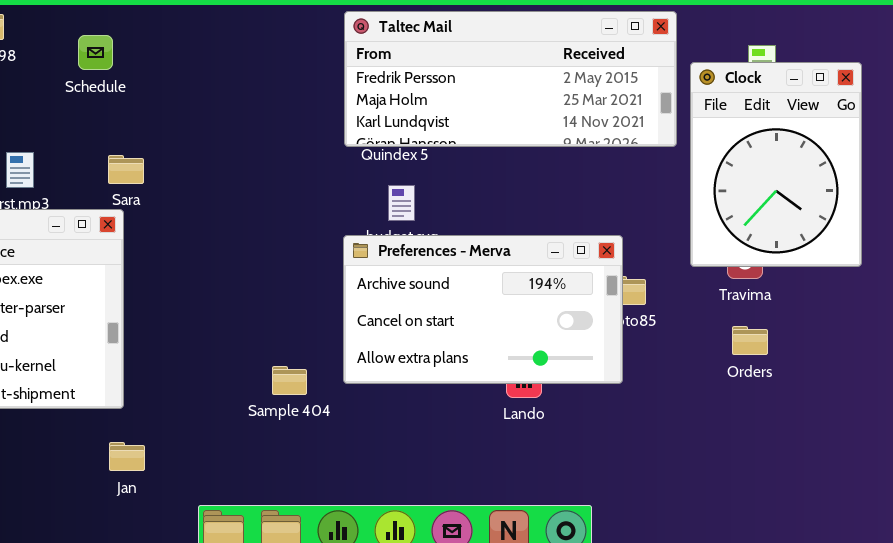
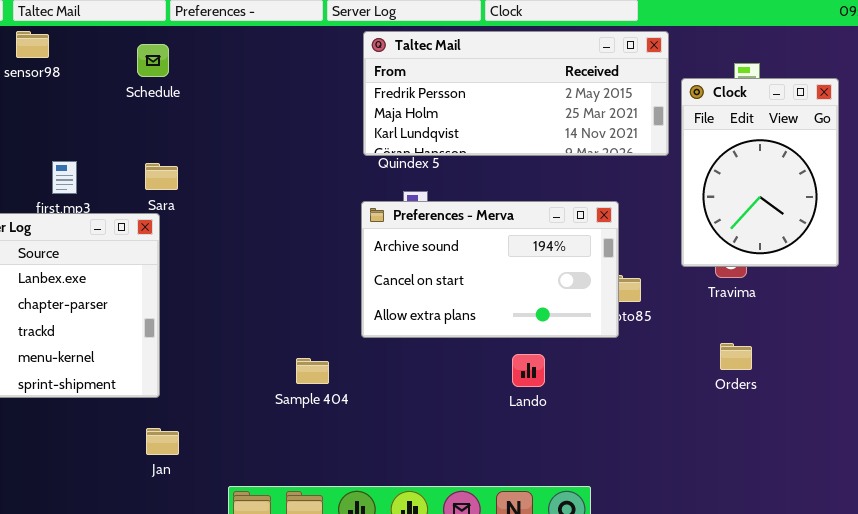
Schedule: [78,35,113,70] -> [137,44,169,77], moved
Preferences - Merva: [343,235,623,384] -> [361,201,619,338], moved
Orders: [732,326,768,355] -> [720,343,752,370], moved

